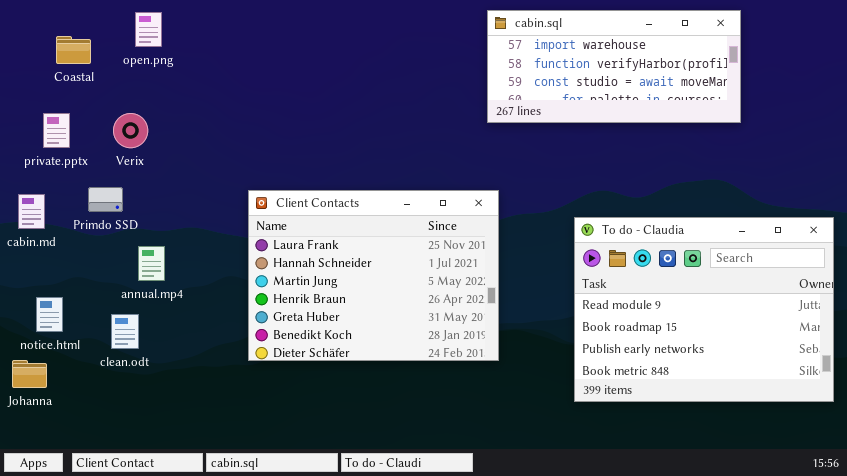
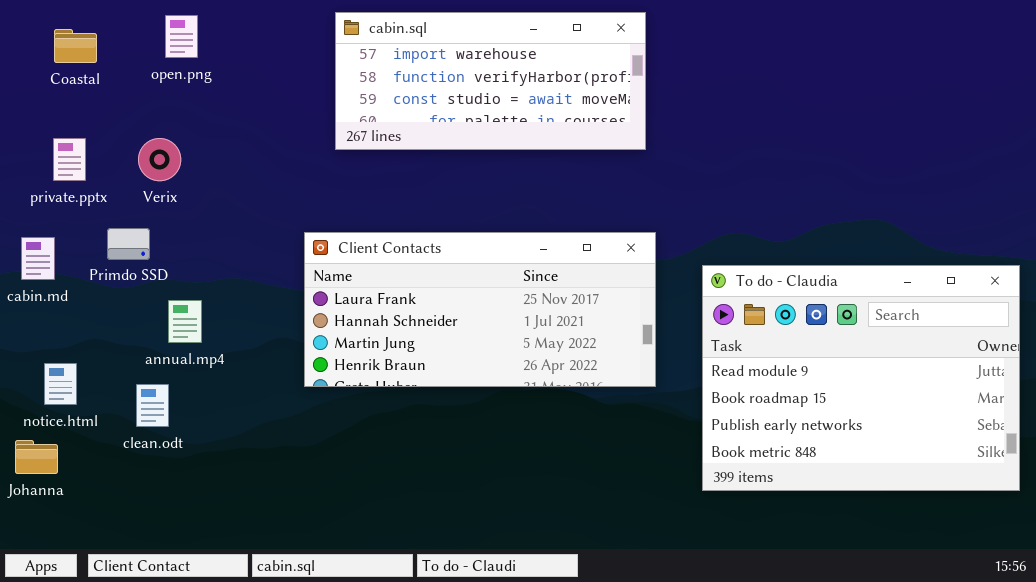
cabin.sql: [487,10,741,123] -> [335,12,646,150], moved
Coastal: [56,36,91,64] -> [54,29,97,63], moved
Client Contacts: [248,190,499,361] -> [304,232,656,387], resized

